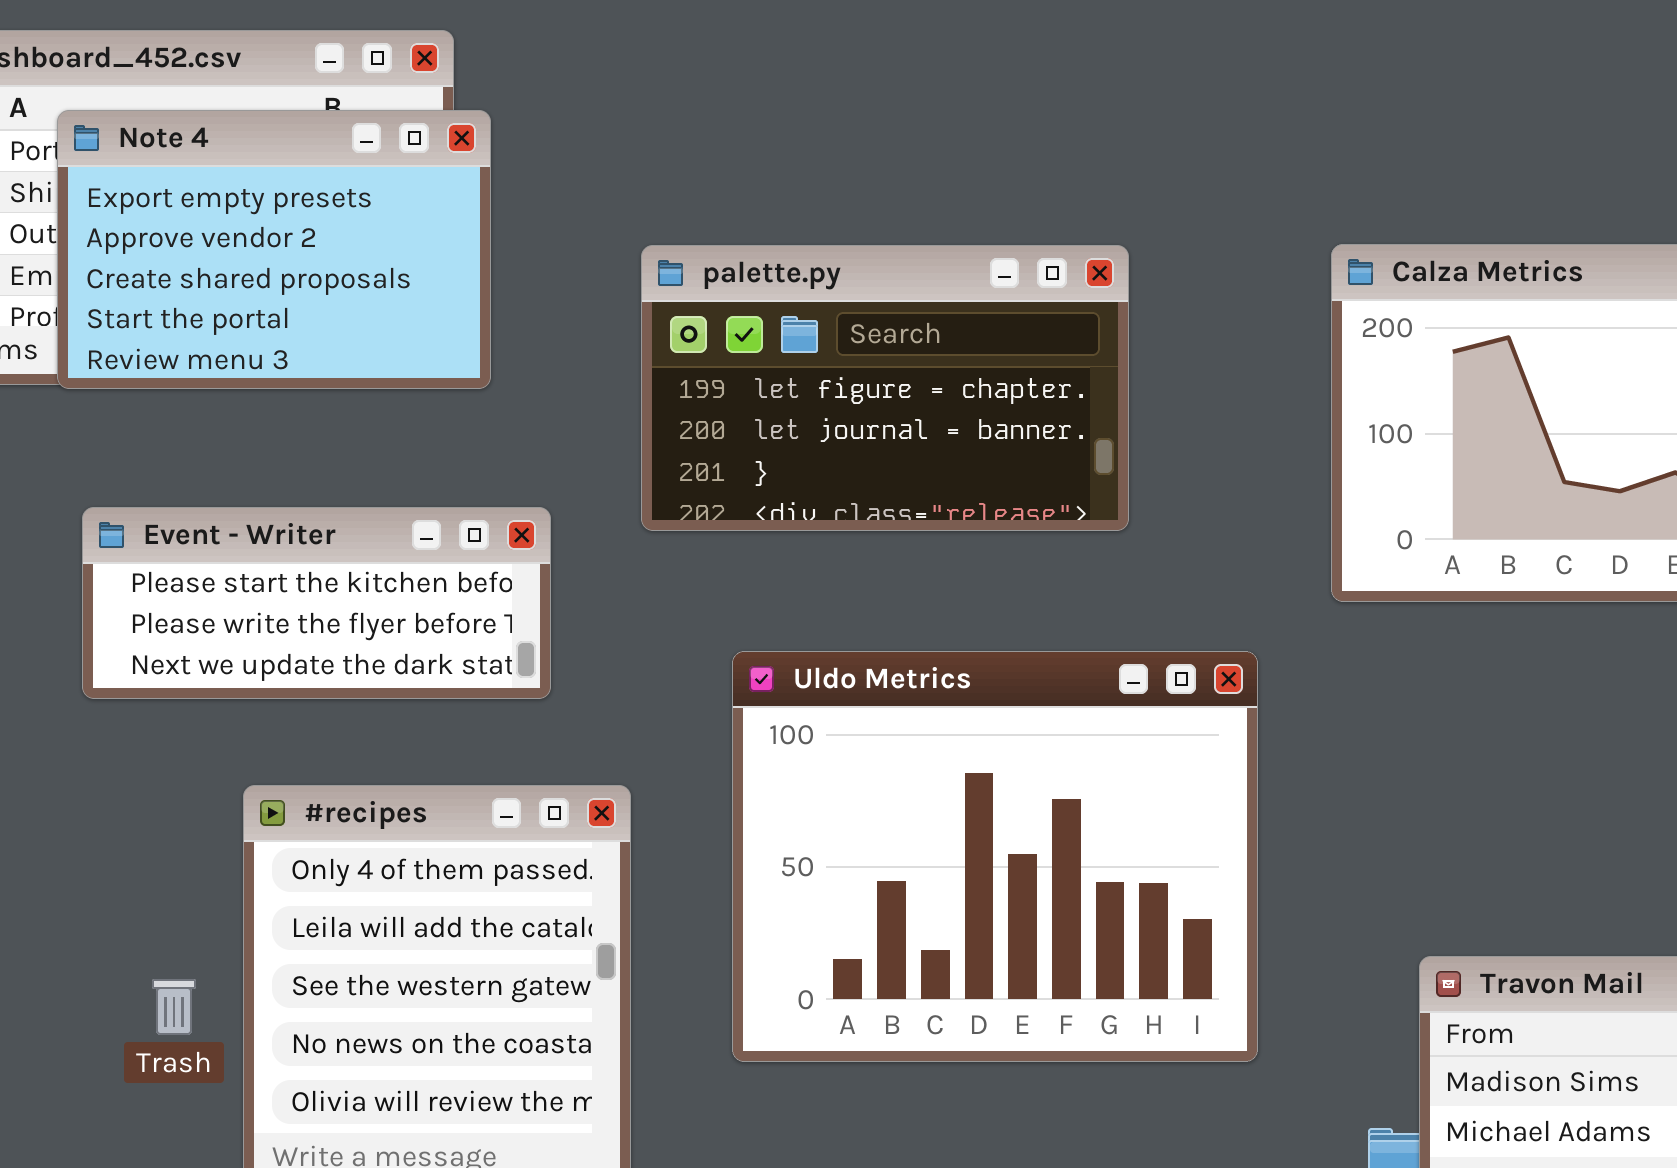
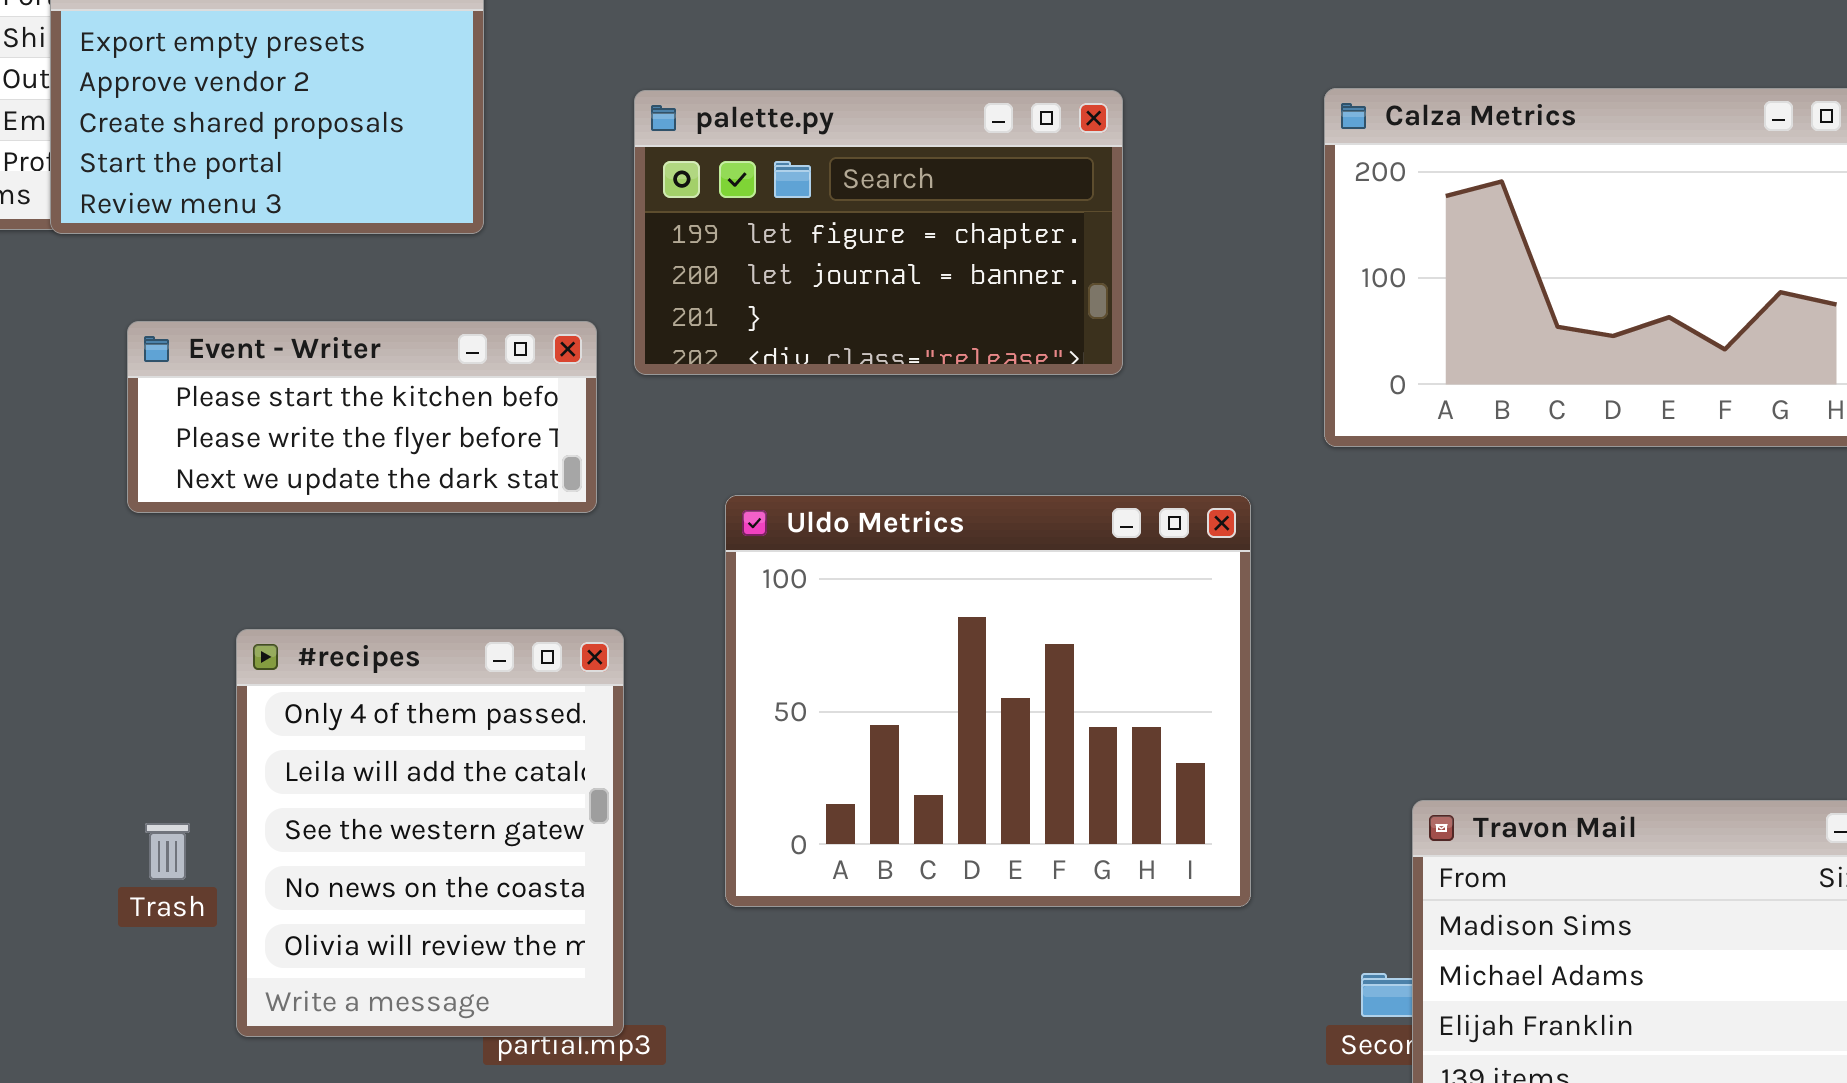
Event - Writer: [82,507,551,699] -> [127,321,597,513], moved

